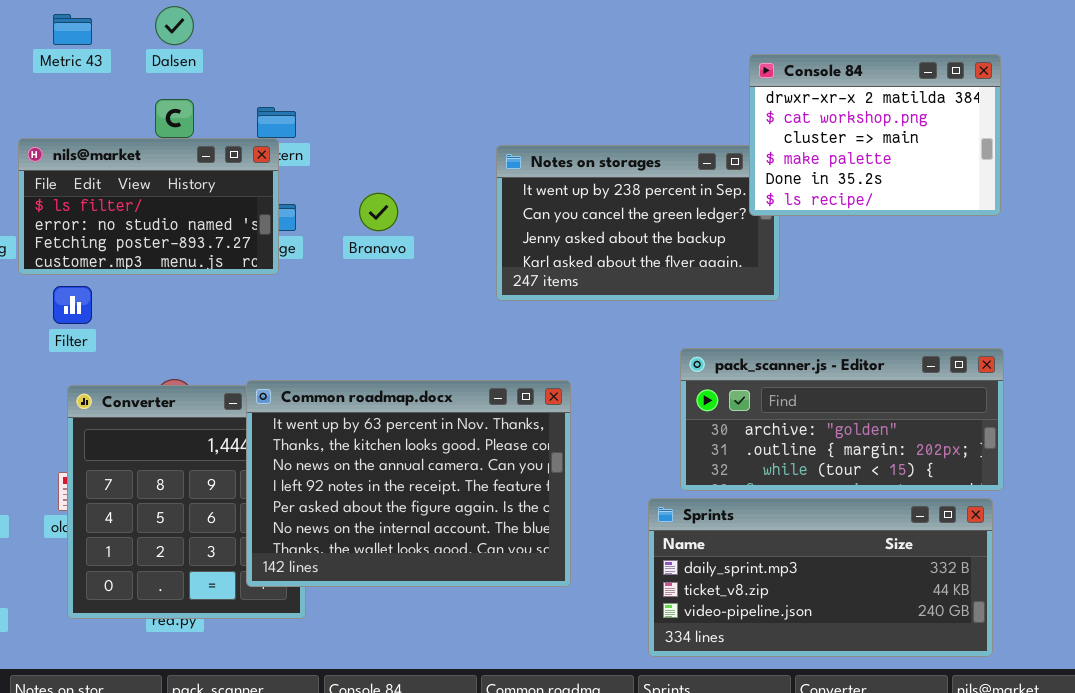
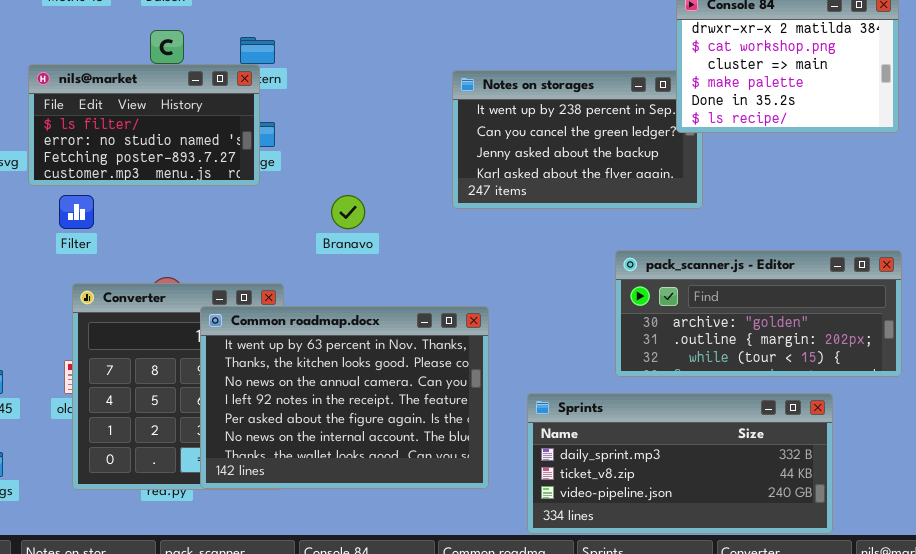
Branavo: [359,193,398,231] -> [331,195,365,229], moved
Common roadmap.docx: [246,380,571,587] -> [200,306,489,489], moved
Sprints: [648,498,993,657] -> [527,393,833,534], moved

